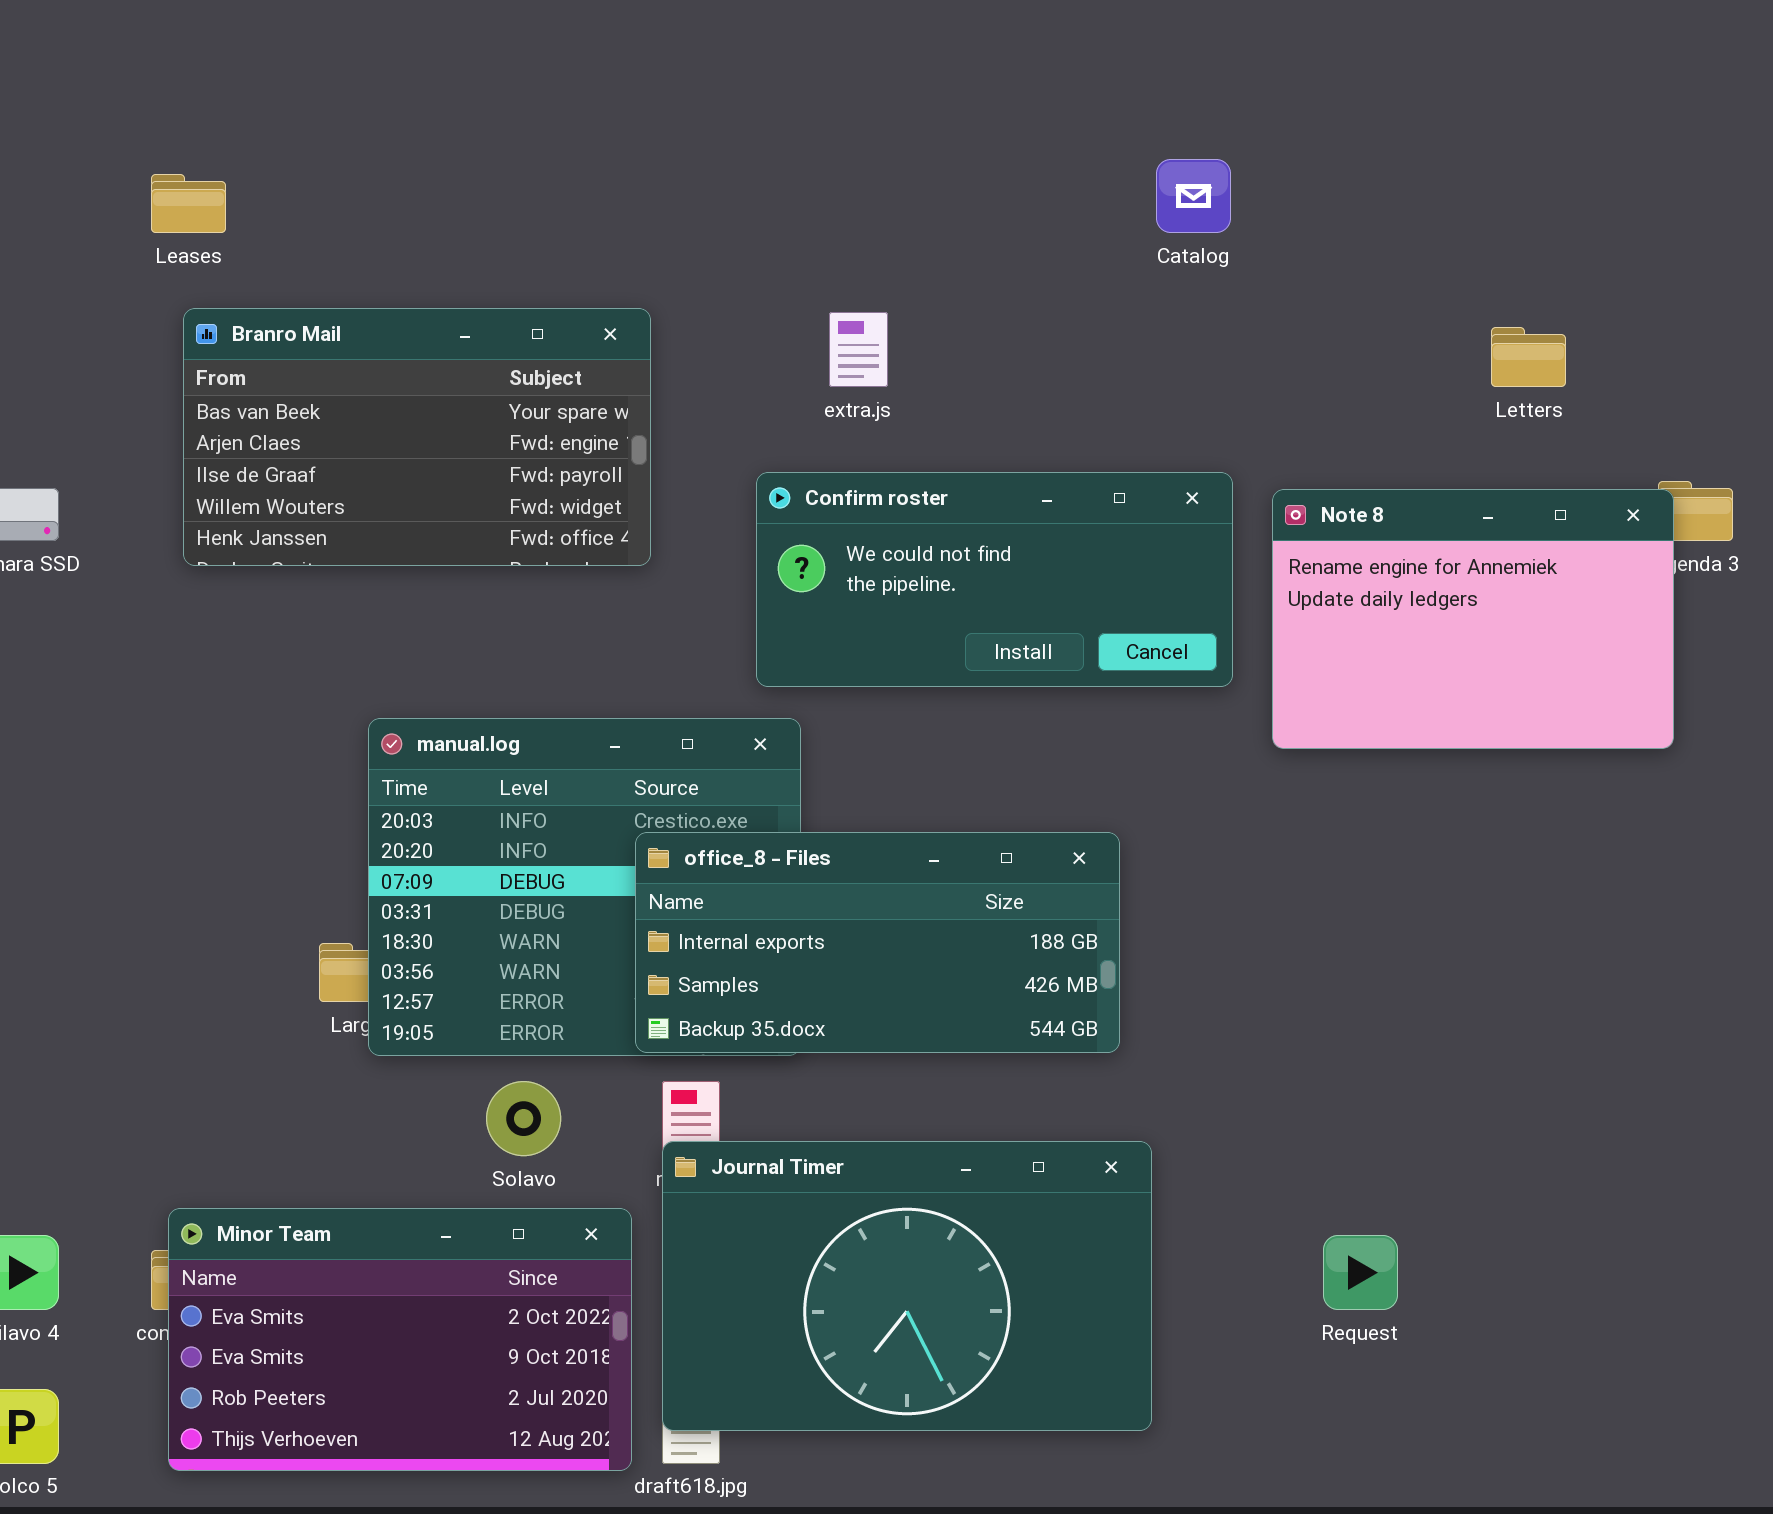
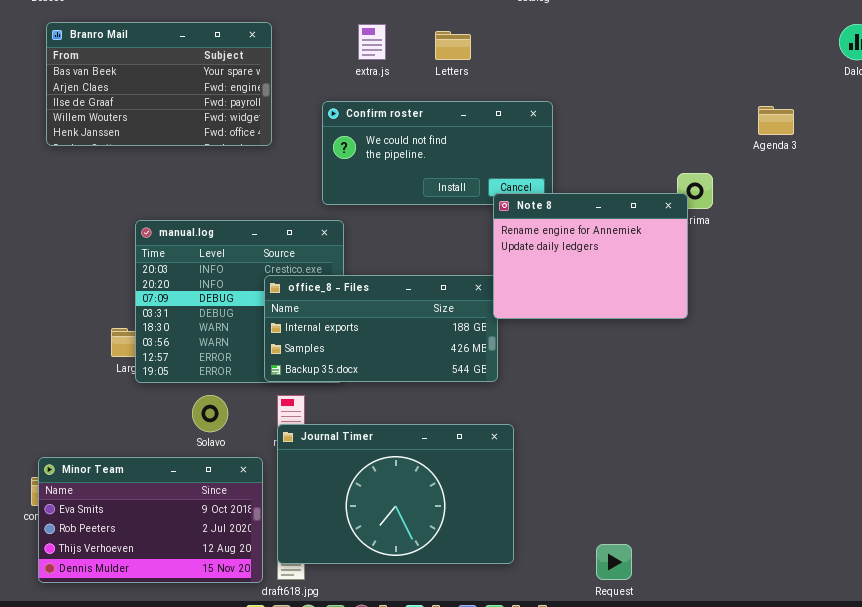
Letters: [1491,327,1566,387] -> [435,31,471,60], moved
Note 8: [1272,489,1674,749] -> [493,193,688,319], moved
Minor Team: [168,1208,632,1471] -> [38,457,263,583], scrolled down 1 row
Request: [1323,1235,1398,1310] -> [596,544,632,580], moved

